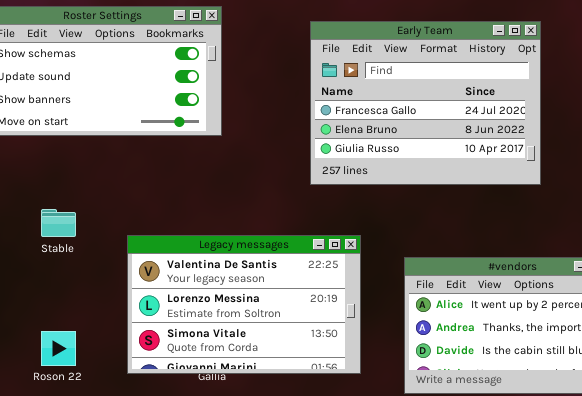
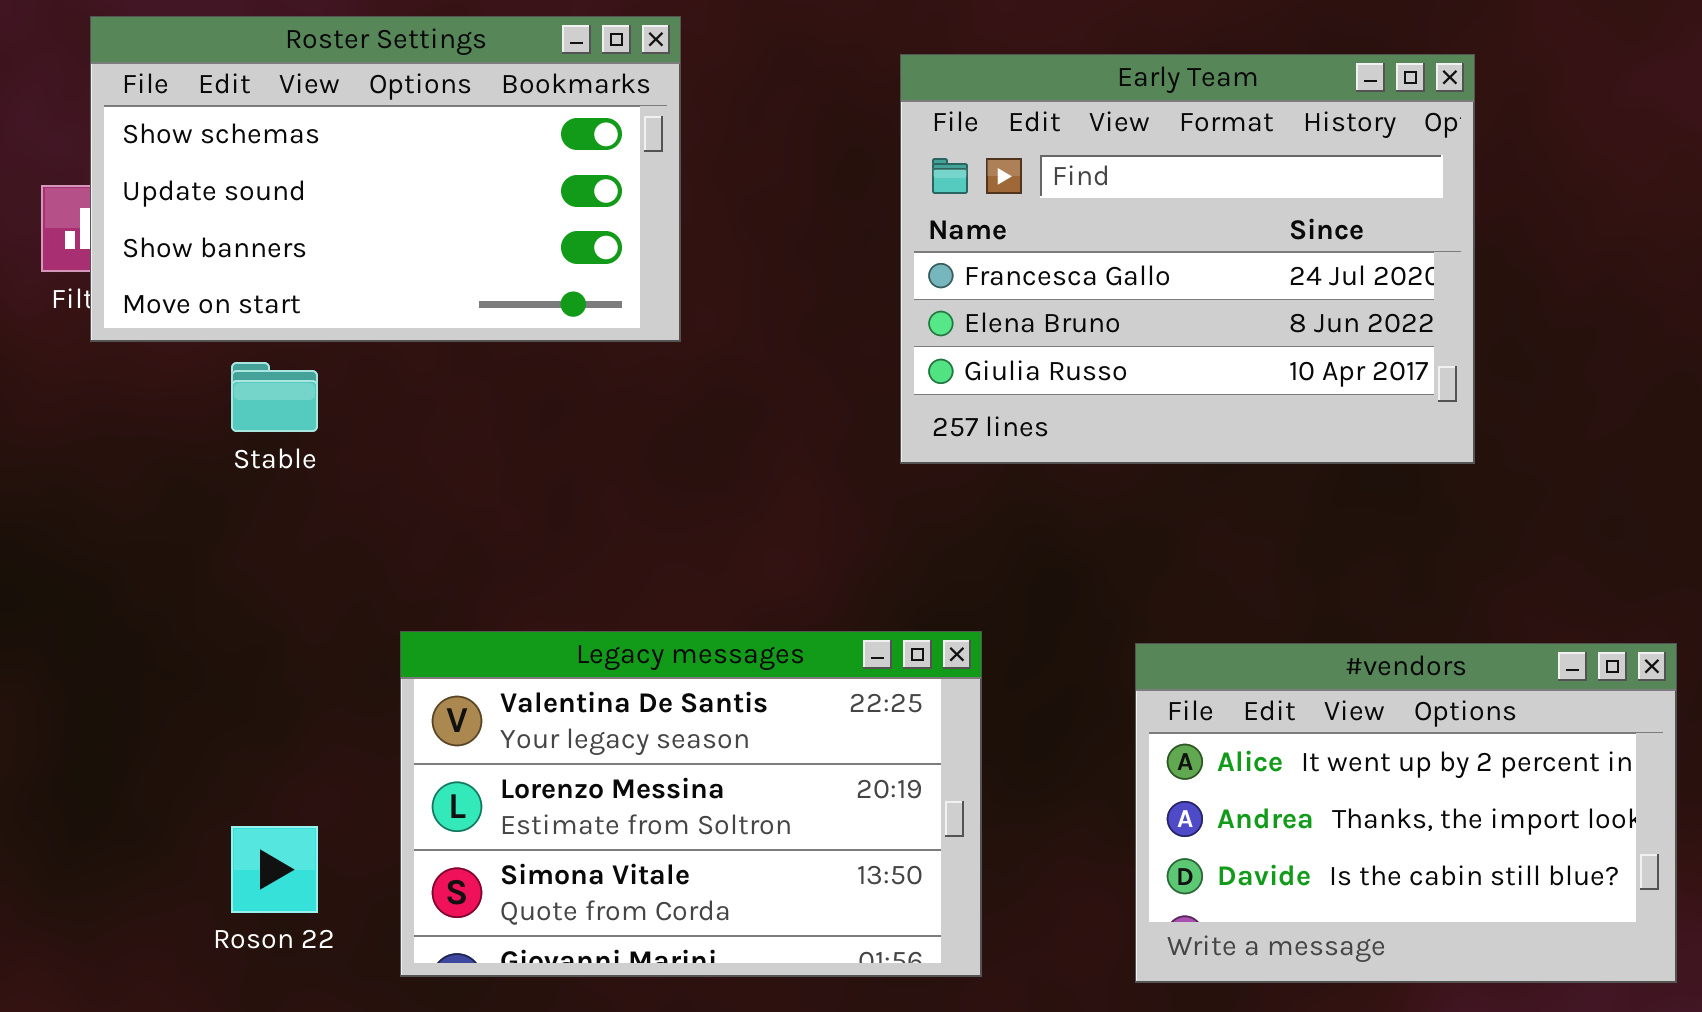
Stable: [41,209,76,237] -> [231,362,318,432], moved
Legacy messages: [127,235,361,374] -> [400,631,982,977], moved

